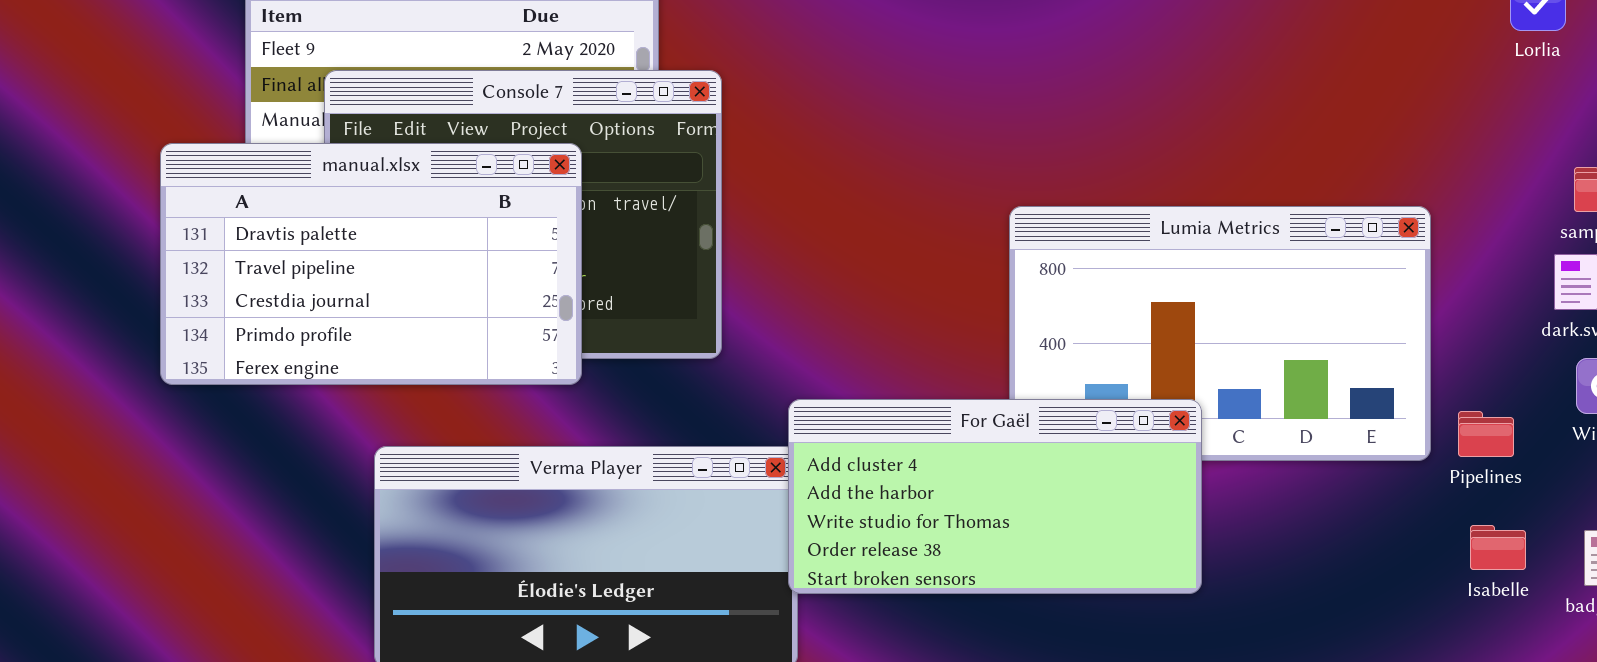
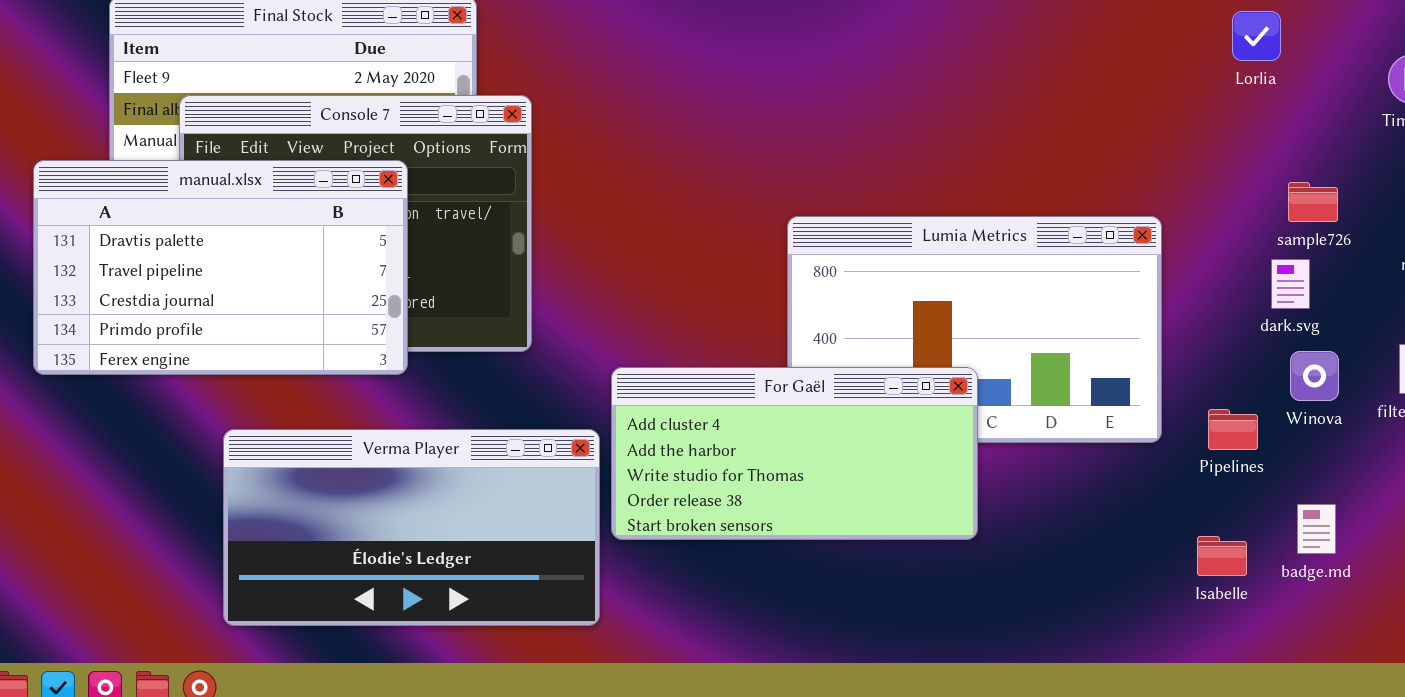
For Gaël: [788,399,1202,594] -> [611,367,978,540], moved
Pipelines: [1458,411,1514,457] -> [1208,409,1258,450], moved
Isabelle: [1470,525,1526,570] -> [1197,536,1247,576], moved

